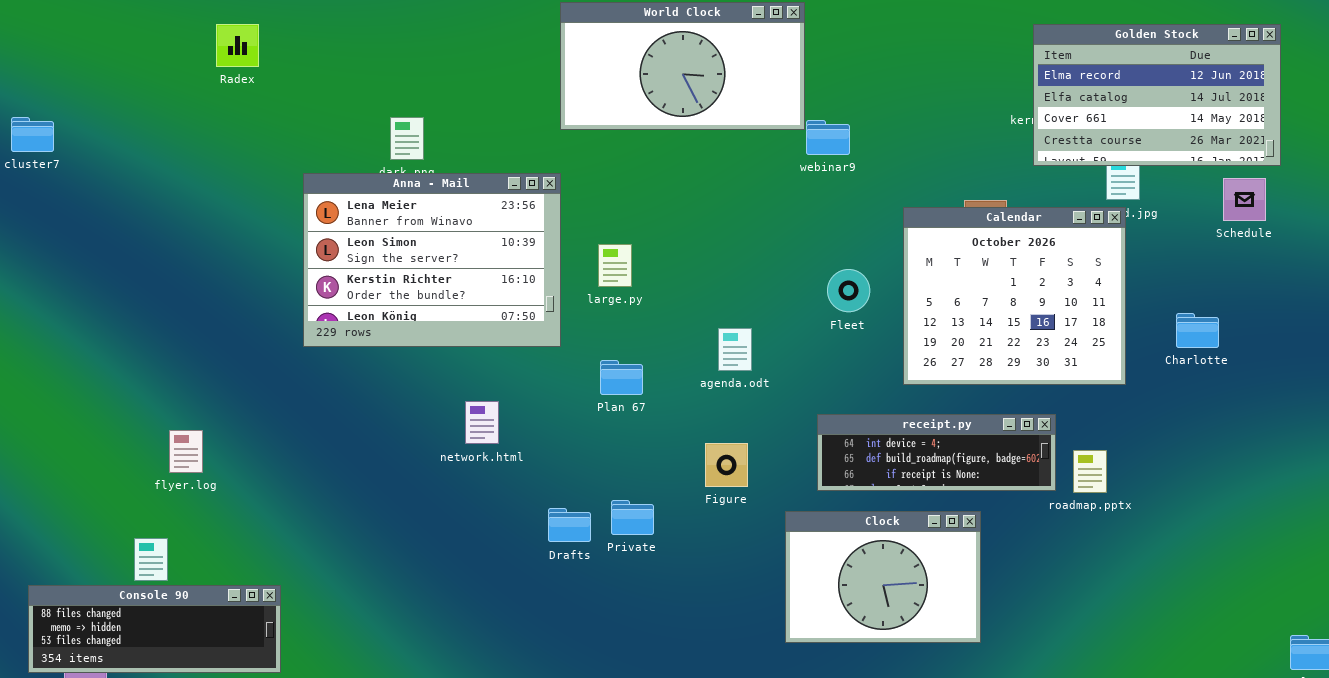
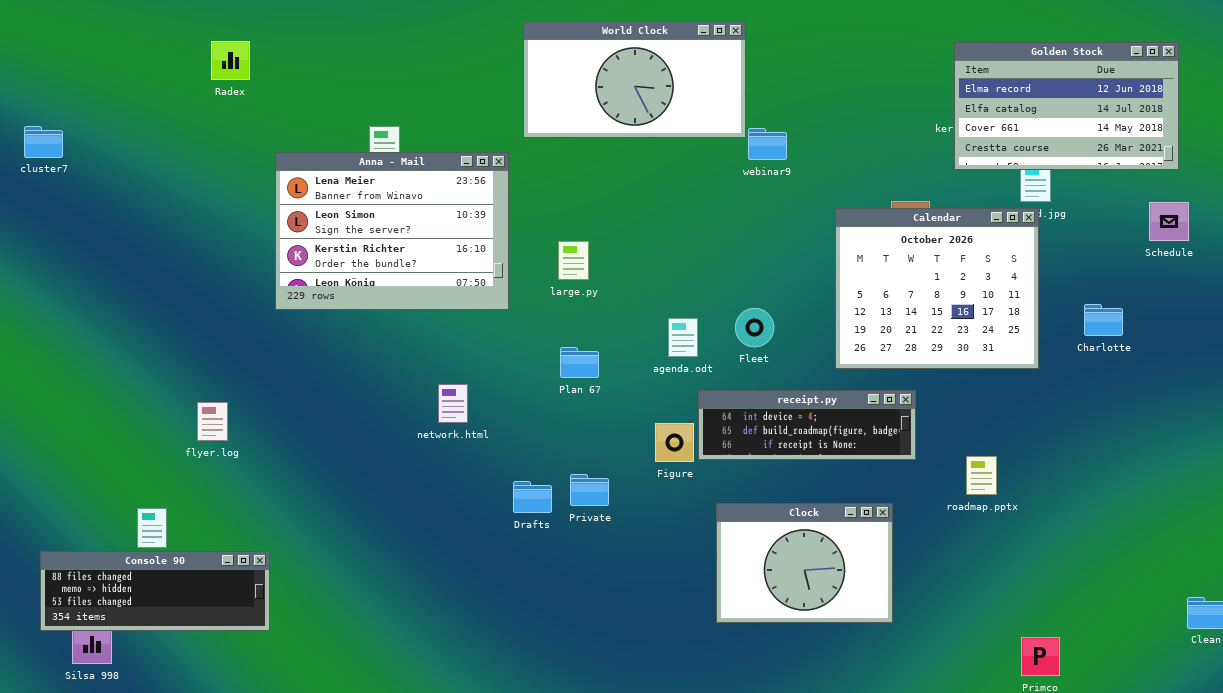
Anna - Mail: [303,173,561,347] -> [275,152,509,310], moved
Schedule: [1223,178,1266,221] -> [1149,202,1189,241], moved
Fleet: [827,269,870,312] -> [735,308,774,347], moved
receipt.py: [817,414,1056,491] -> [698,390,916,460], moved
flyer.log: [169,430,203,473] -> [197,402,228,441], moved
roadmap.pptx: [1073,450,1107,493] -> [966,456,997,495], moved
Clock: [785,511,981,643] -> [716,503,893,623], moved

